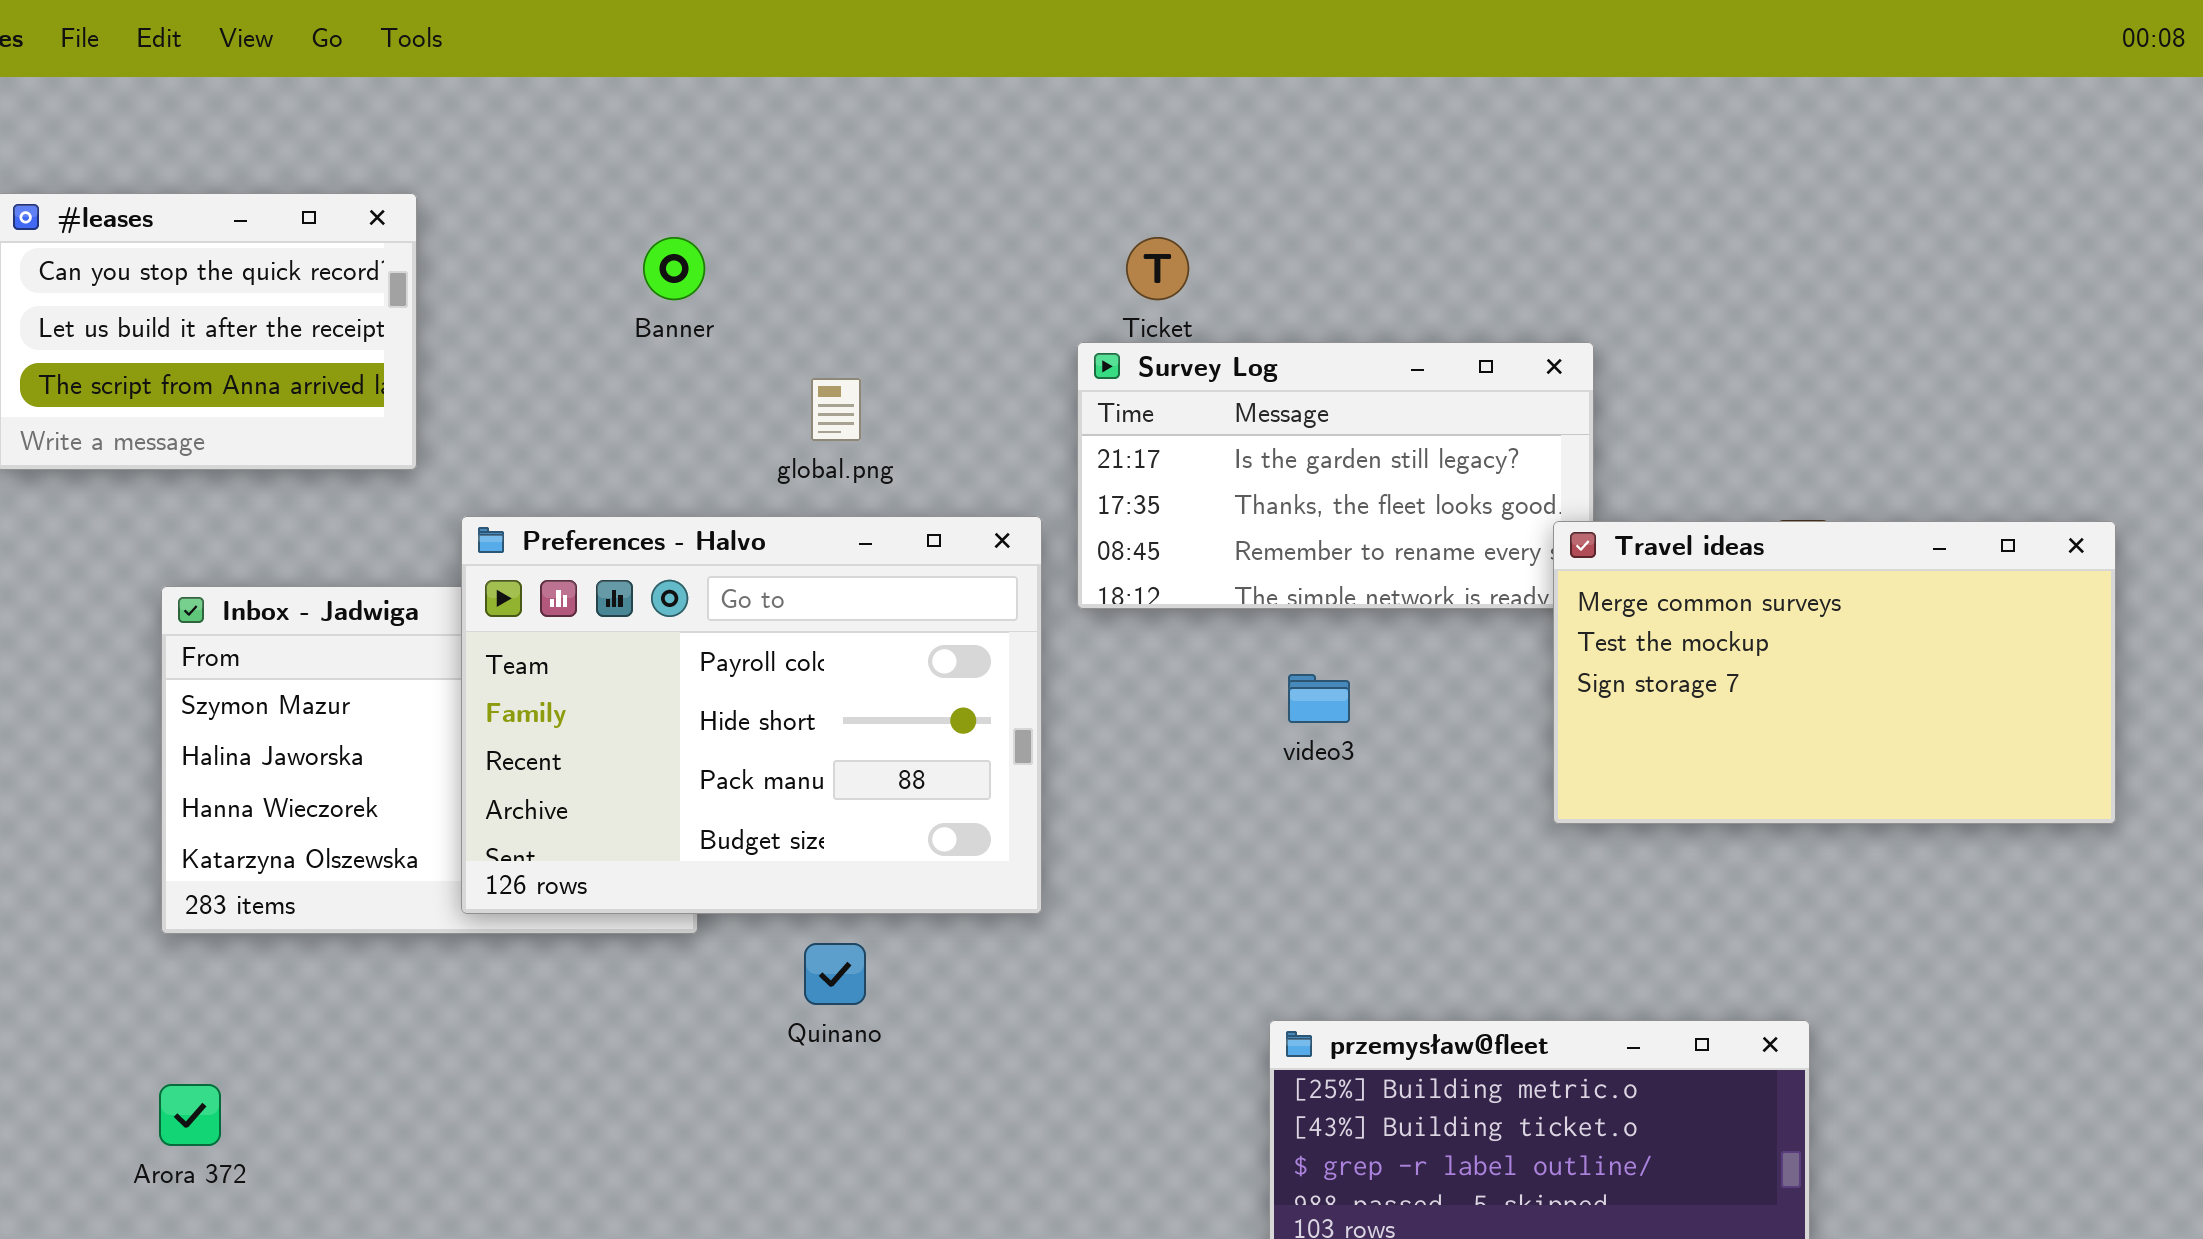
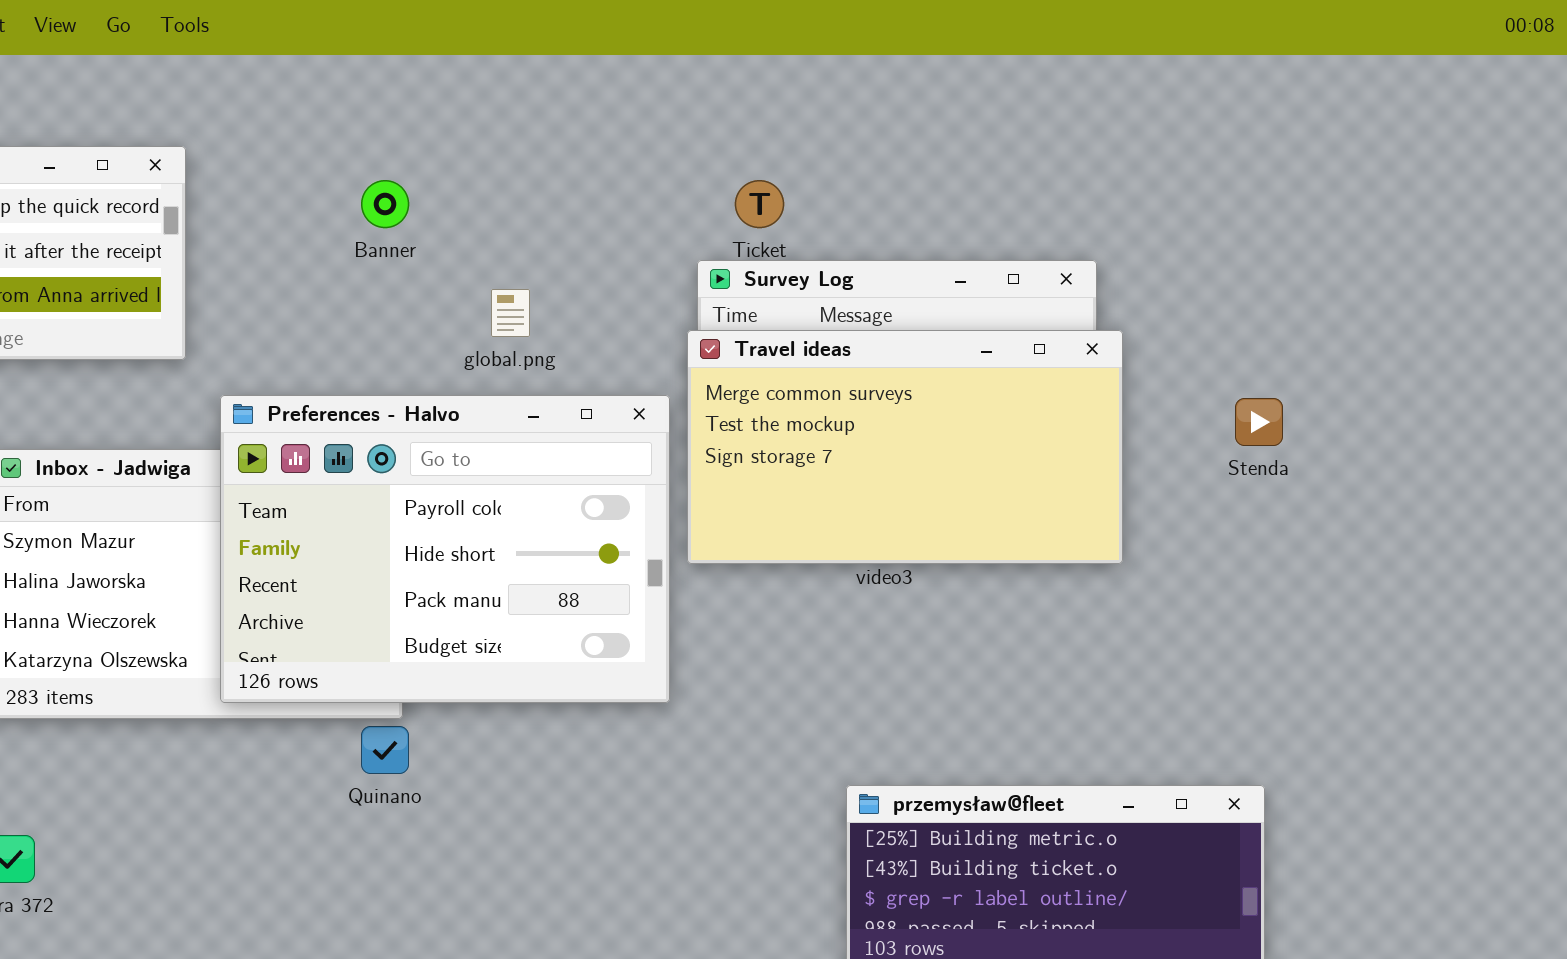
Travel ideas: [1553,521,2116,824] -> [687,330,1123,564], moved
Quinano: [804,943,866,1005] -> [361,726,409,774], moved

